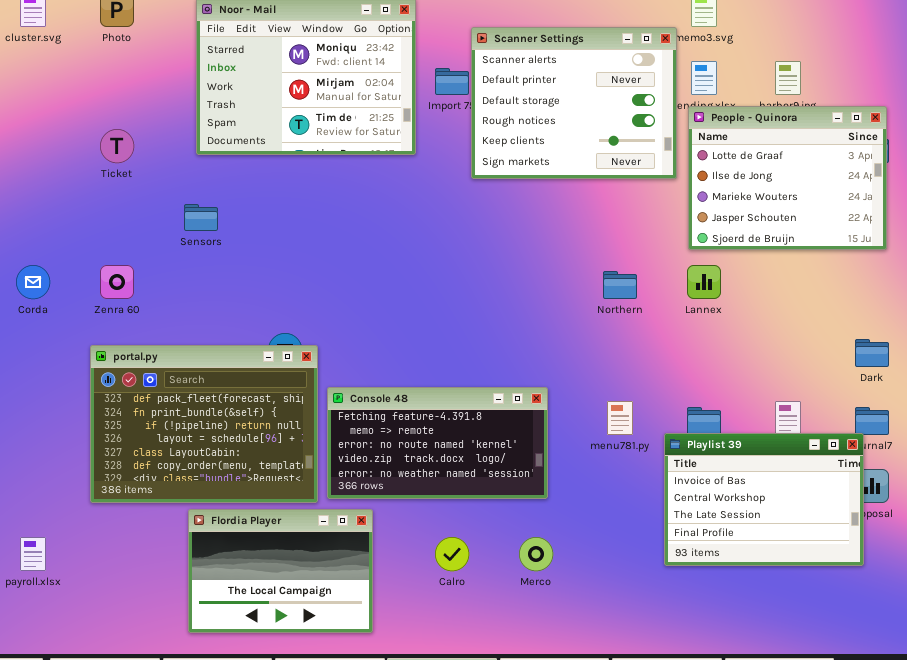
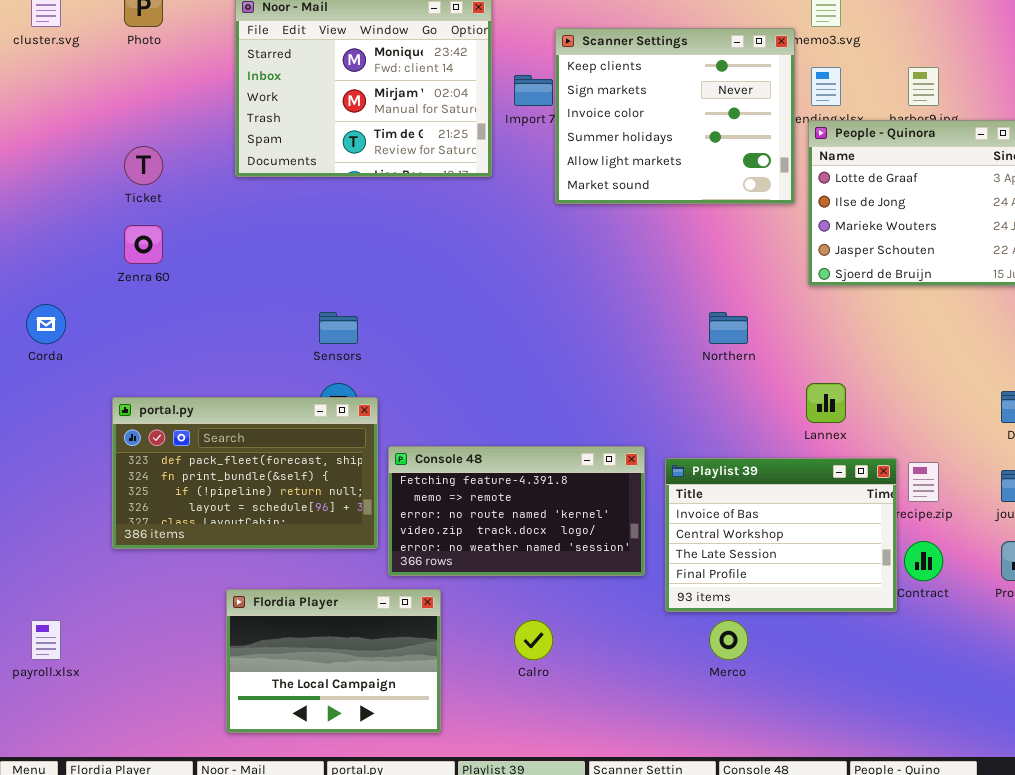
Scanner Settings: [471,27,677,179] -> [555,28,795,204], scrolled down 4 rows
Sensors: [184,204,218,231] -> [319,312,358,344], moved
Zenra 60: [100,265,134,299] -> [124,225,163,264], moved
Lannex: [687,265,721,299] -> [806,383,846,423], moved
portal.py: [90,345,318,503] -> [112,397,378,549], resized
Playlist 39: [664,433,864,566] -> [665,458,897,612], moved
Merco: [519,537,553,571] -> [709,620,748,660], moved

